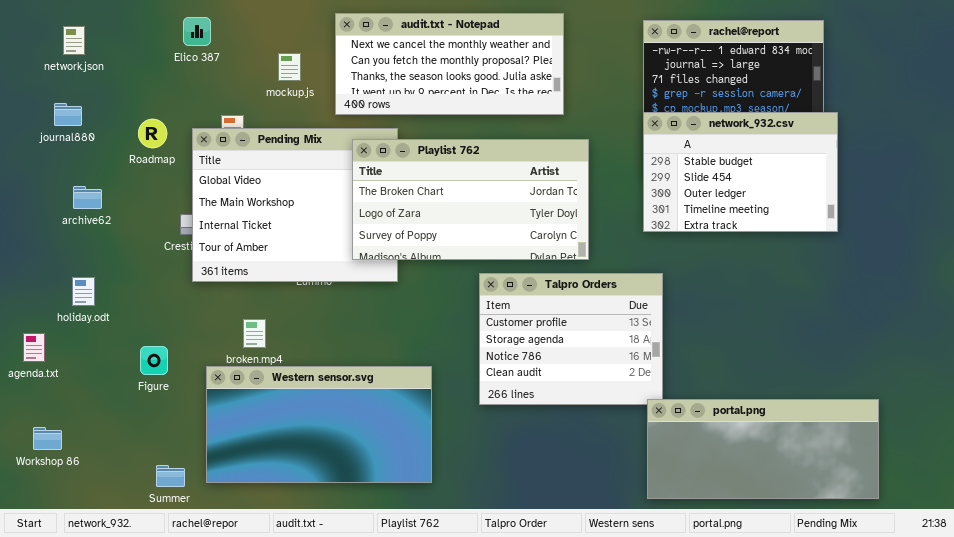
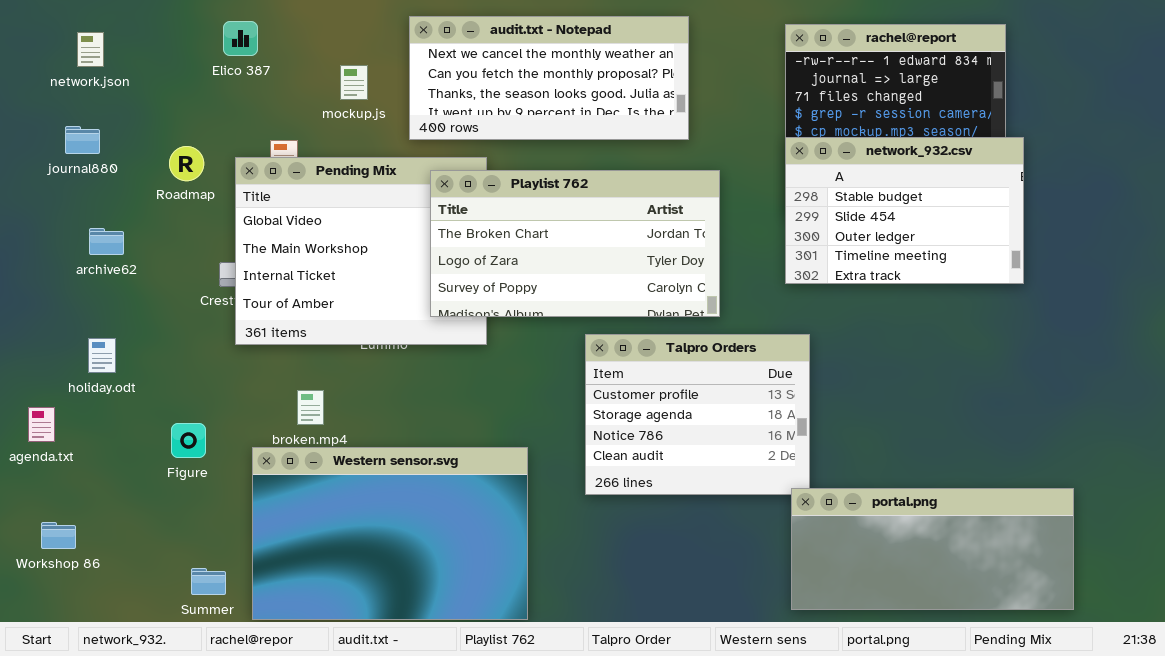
Western sensor.svg: [206,366,432,483] -> [252,447,528,620], resized

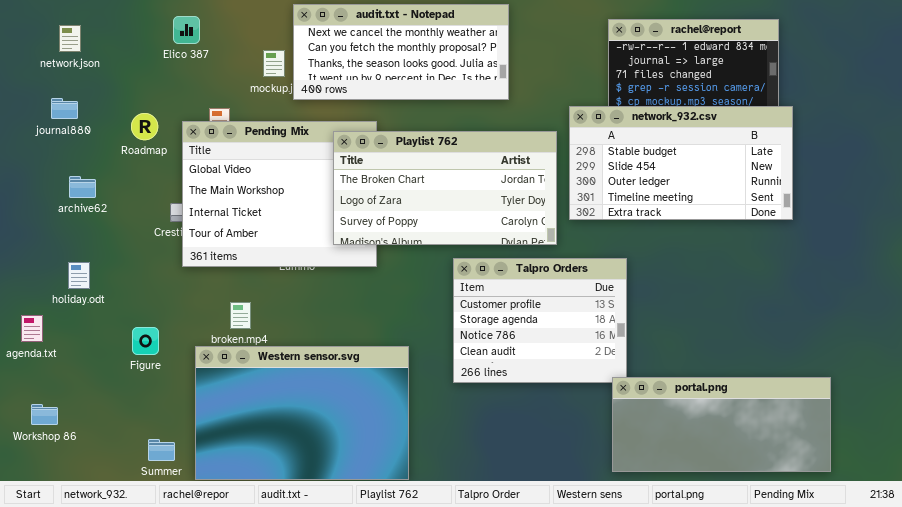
audit.txt - Notepad: [409,16,689,140] -> [293,4,509,100], moved
network_932.csv: [785,137,1024,284] -> [569,106,793,220], resized

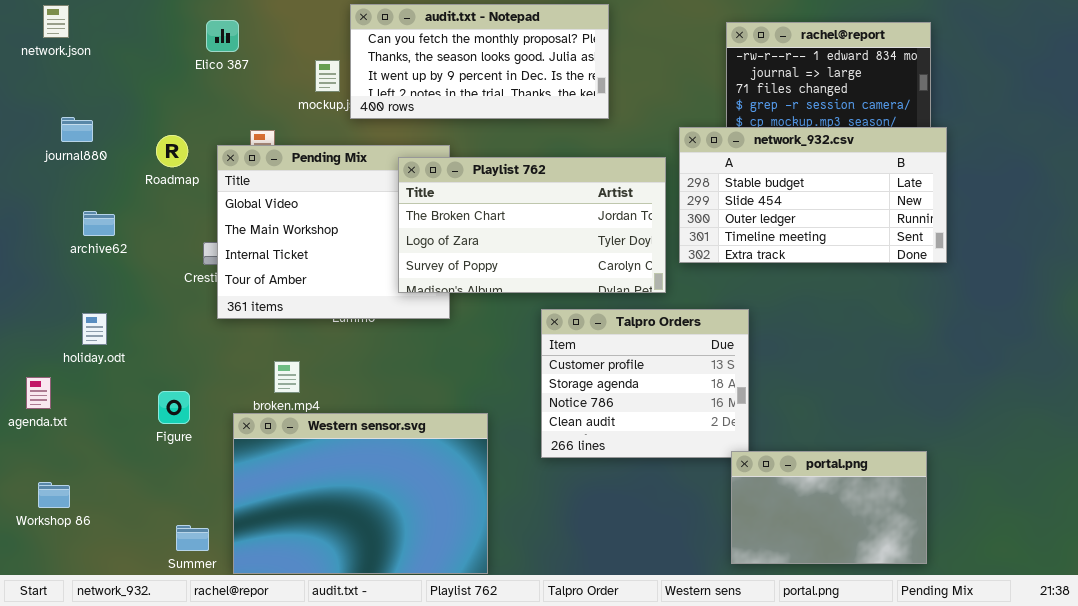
audit.txt - Notepad: [293,4,509,100] -> [350,4,609,119], scrolled down 1 row
network.json: [59,25,81,52] -> [43,5,69,38], moved
portal.png: [612,377,831,472] -> [731,451,927,564], resized

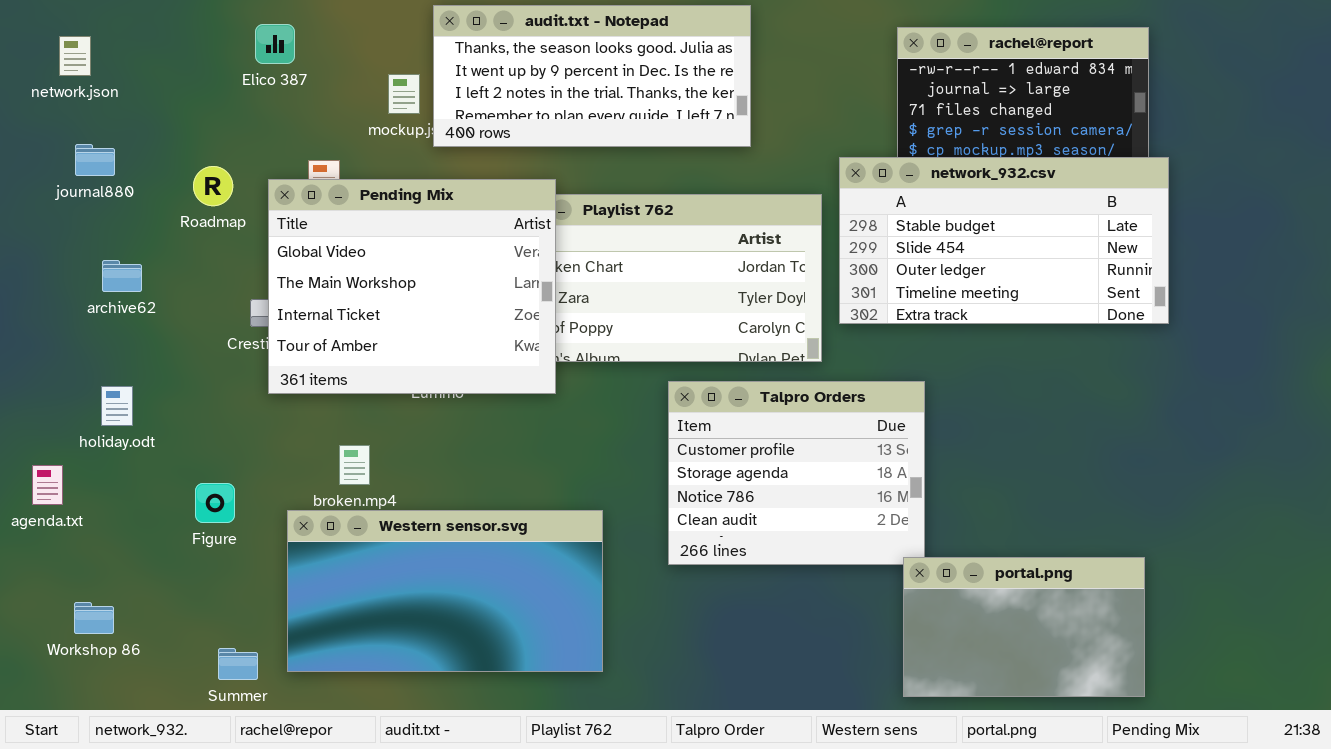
audit.txt - Notepad: [350,4,609,119] -> [433,5,751,147], scrolled down 1 row
network.json: [43,5,69,38] -> [59,36,91,76], moved
Pending Mix: [217,145,450,319] -> [268,179,556,394], raised
Western sensor.svg: [233,413,488,574] -> [287,510,603,672], resized
Workshop 86: [38,482,70,508] -> [74,602,114,634], moved

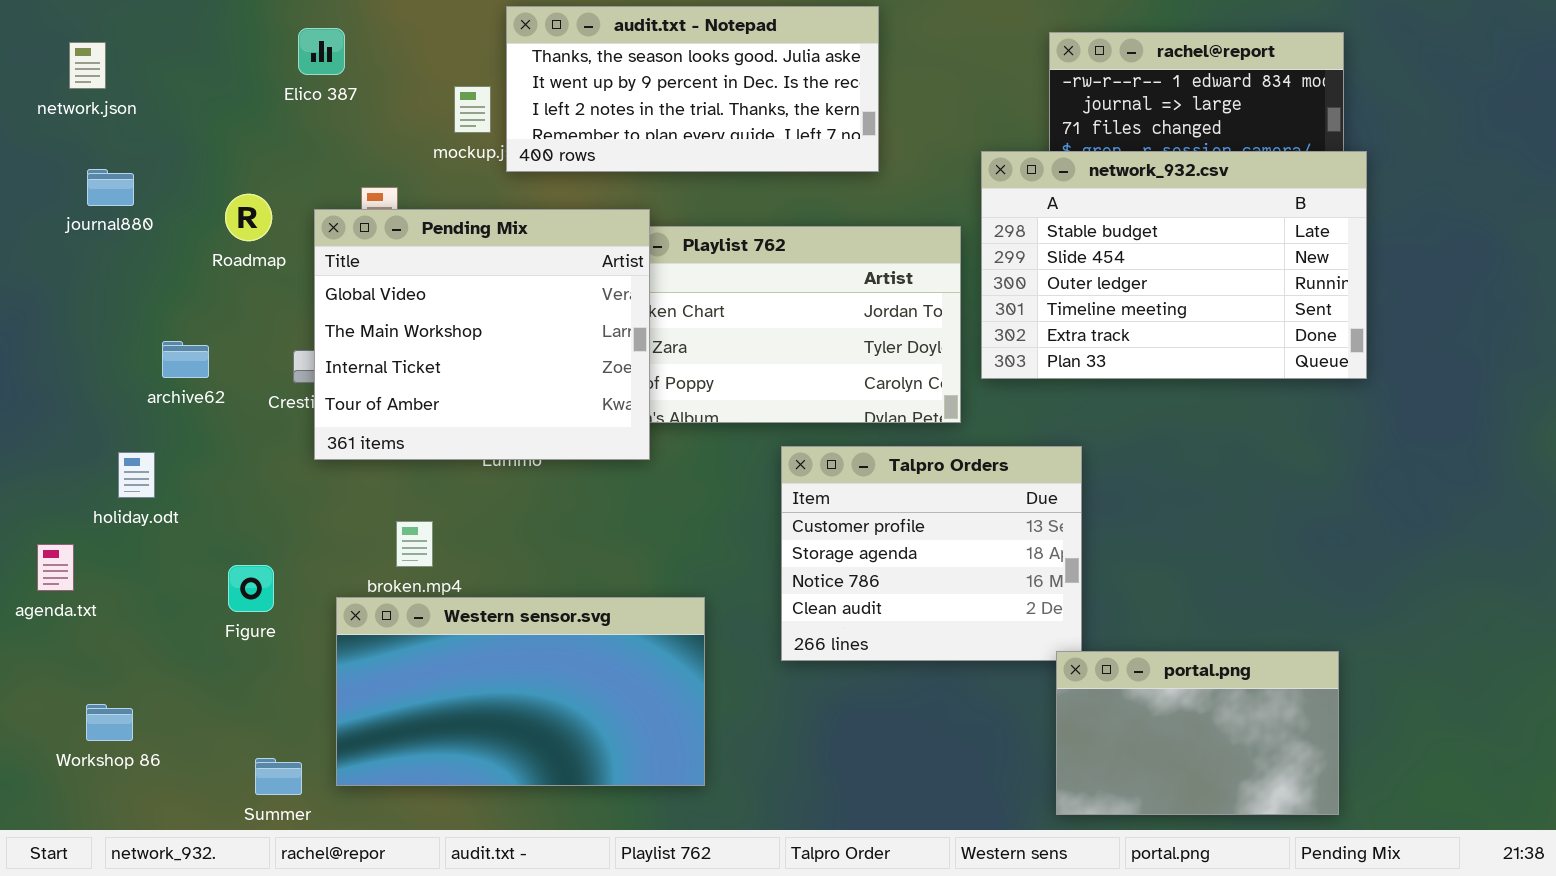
network_932.csv: [839,157,1169,324] -> [981,151,1367,379], resized
archive62: [102,260,142,292] -> [162,341,209,378], moved

